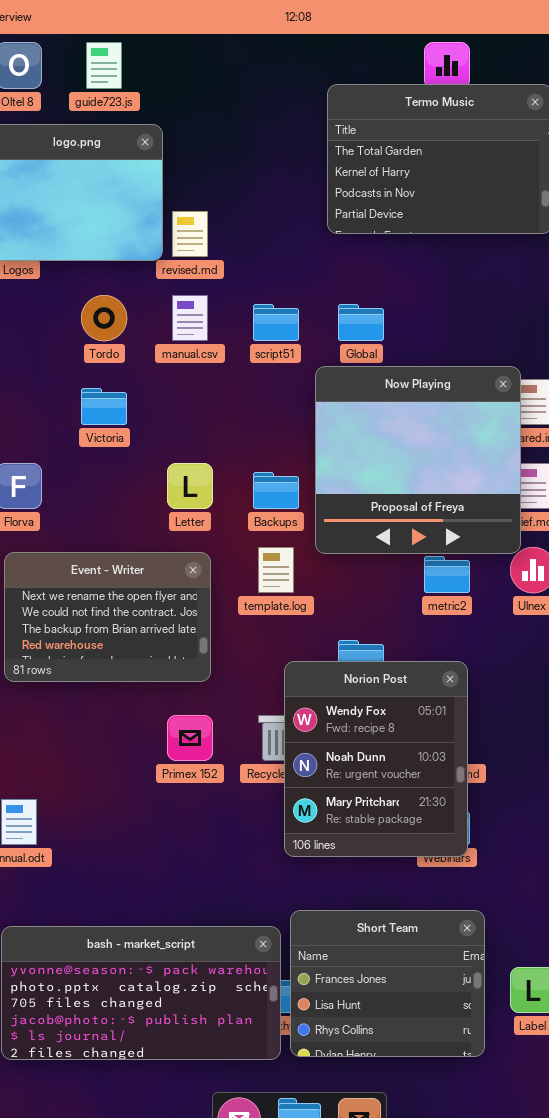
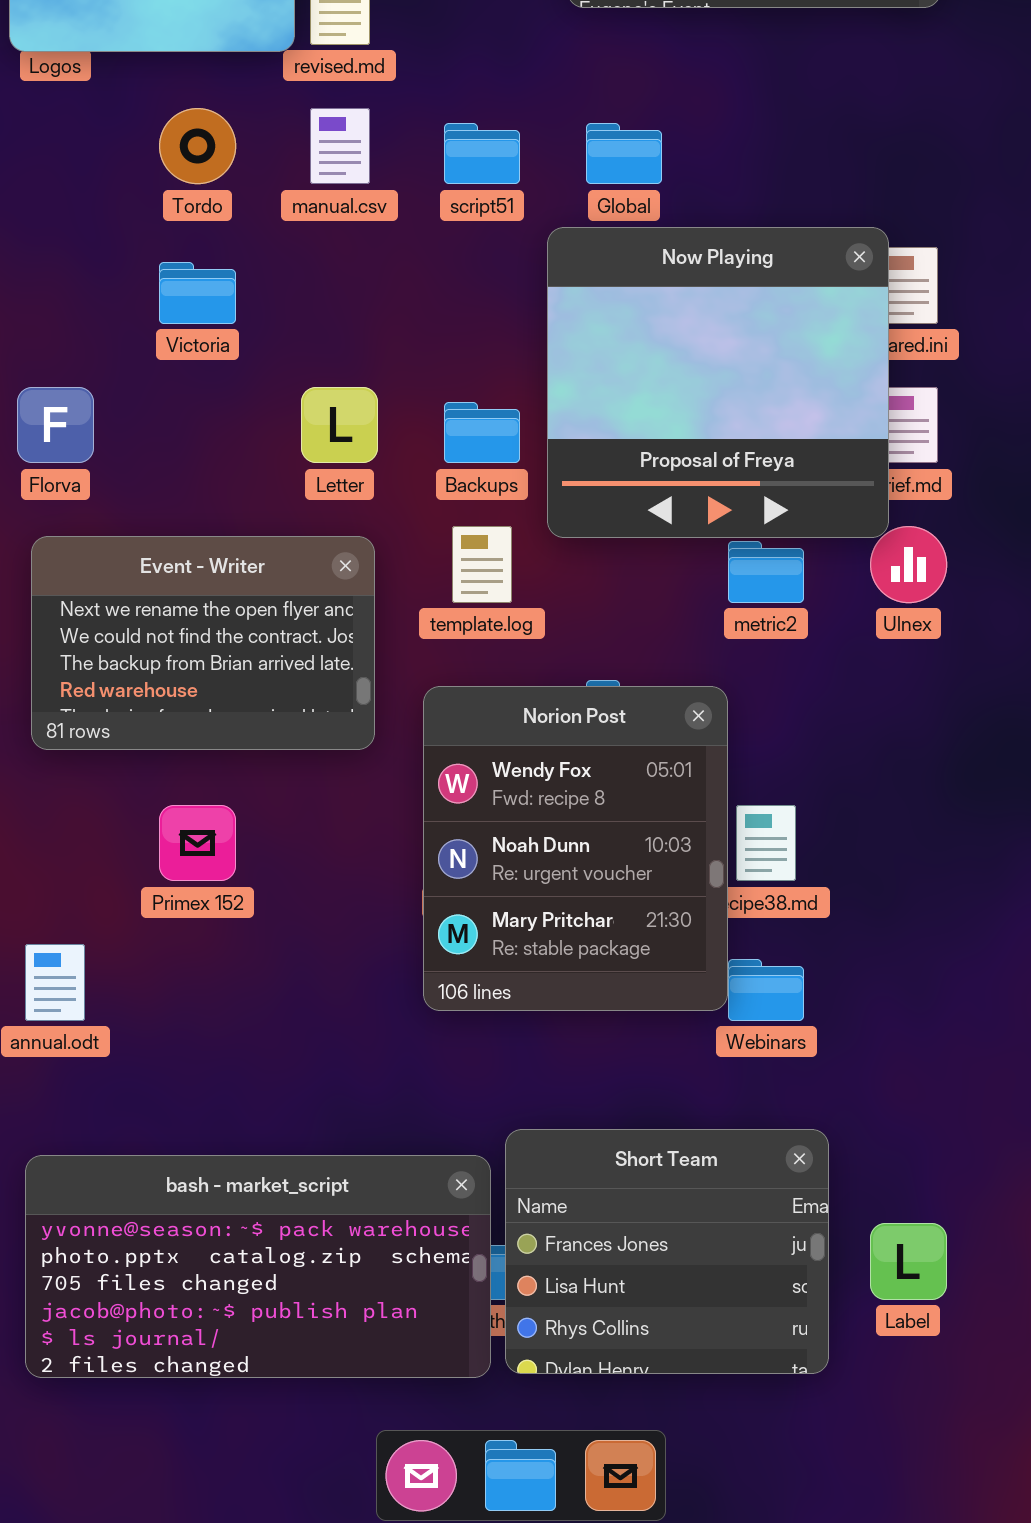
Norion Post: [284,661,468,857] -> [423,686,728,1011], moved
Primex 152: [167,715,213,761] -> [159,805,236,881], moved

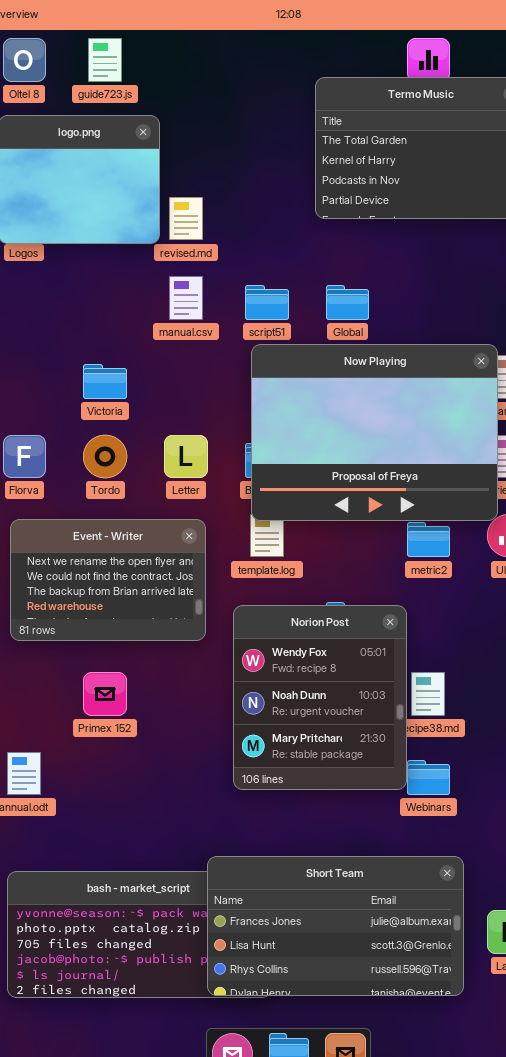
Tordo: [159,108,236,184] -> [83,435,127,478], moved
Now Playing: [547,227,889,538] -> [251,344,498,521], resized
Short Team: [505,1129,829,1374] -> [207,856,464,996], resized

